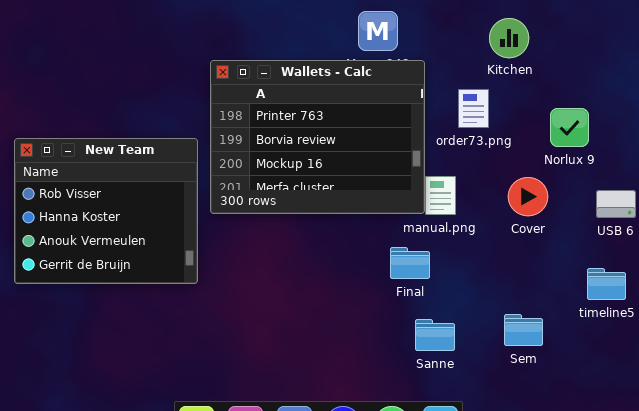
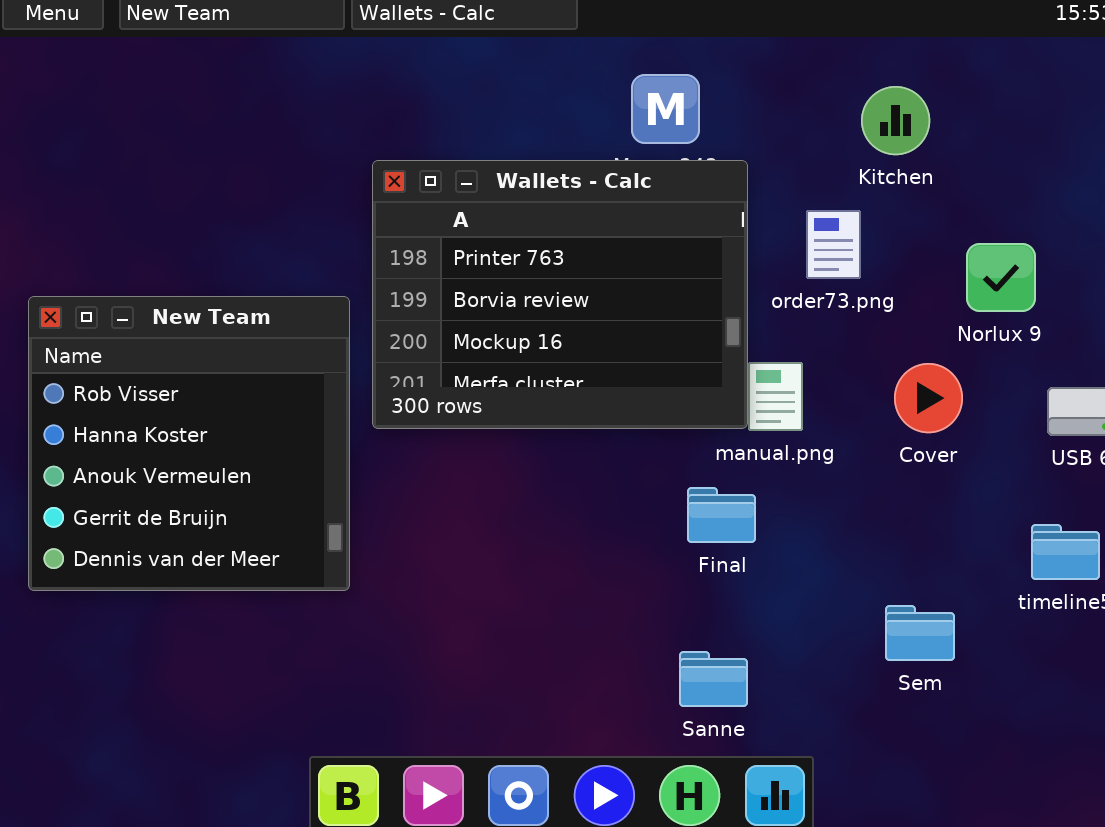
New Team: [14,138,198,284] -> [28,296,350,591], resized
Sanne: [415,319,455,351] -> [679,651,748,707], moved

